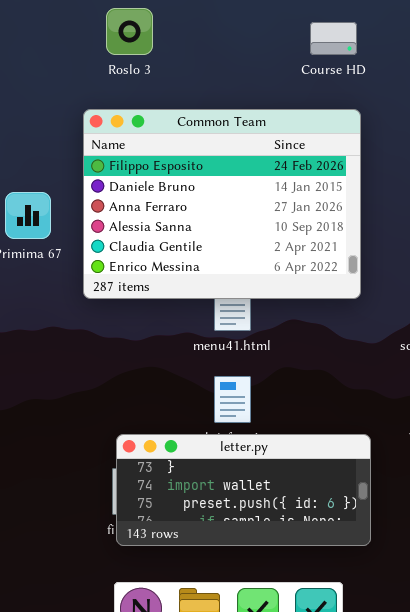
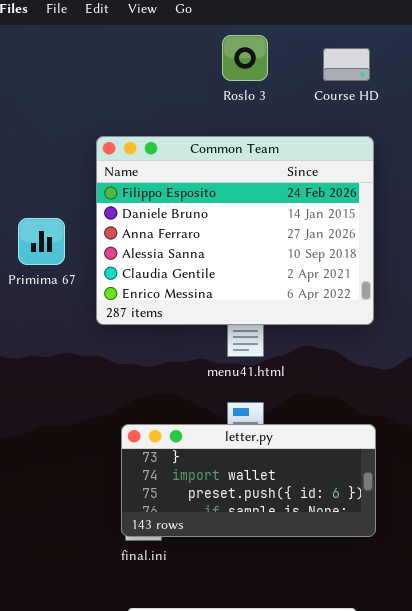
Roslo 3: [106,8,153,55] -> [222,35,268,81], moved
letter.py: [116,434,371,546] -> [121,424,376,537], moved

